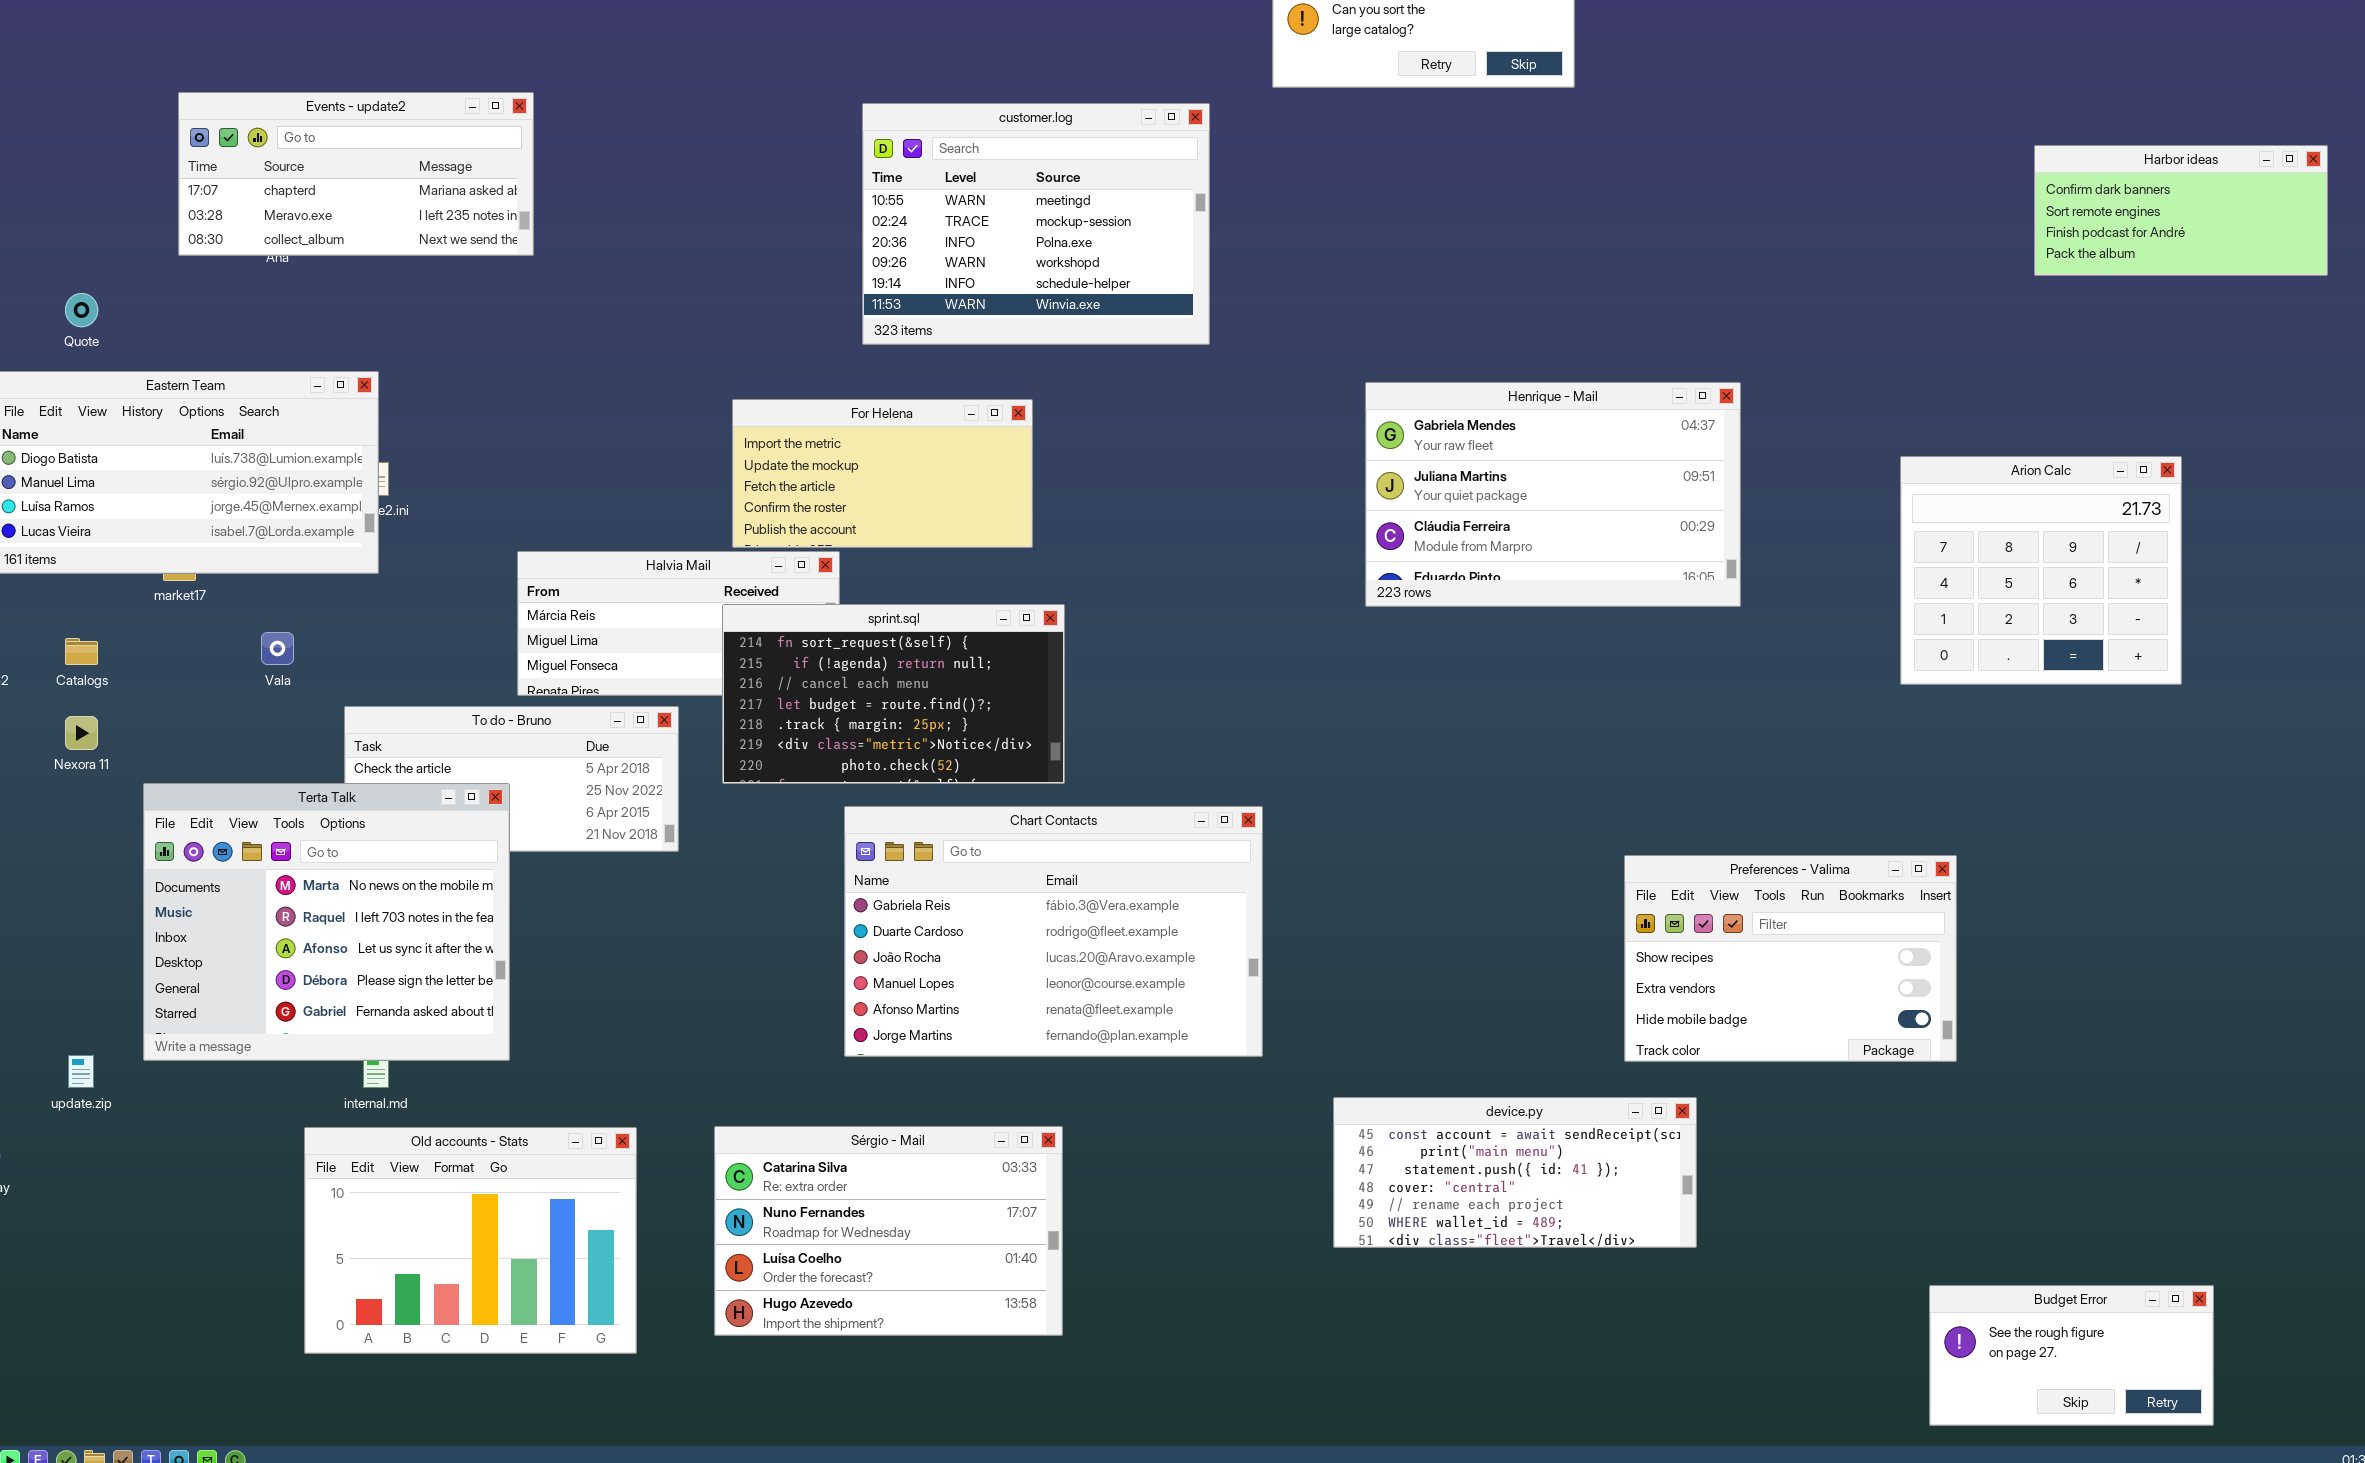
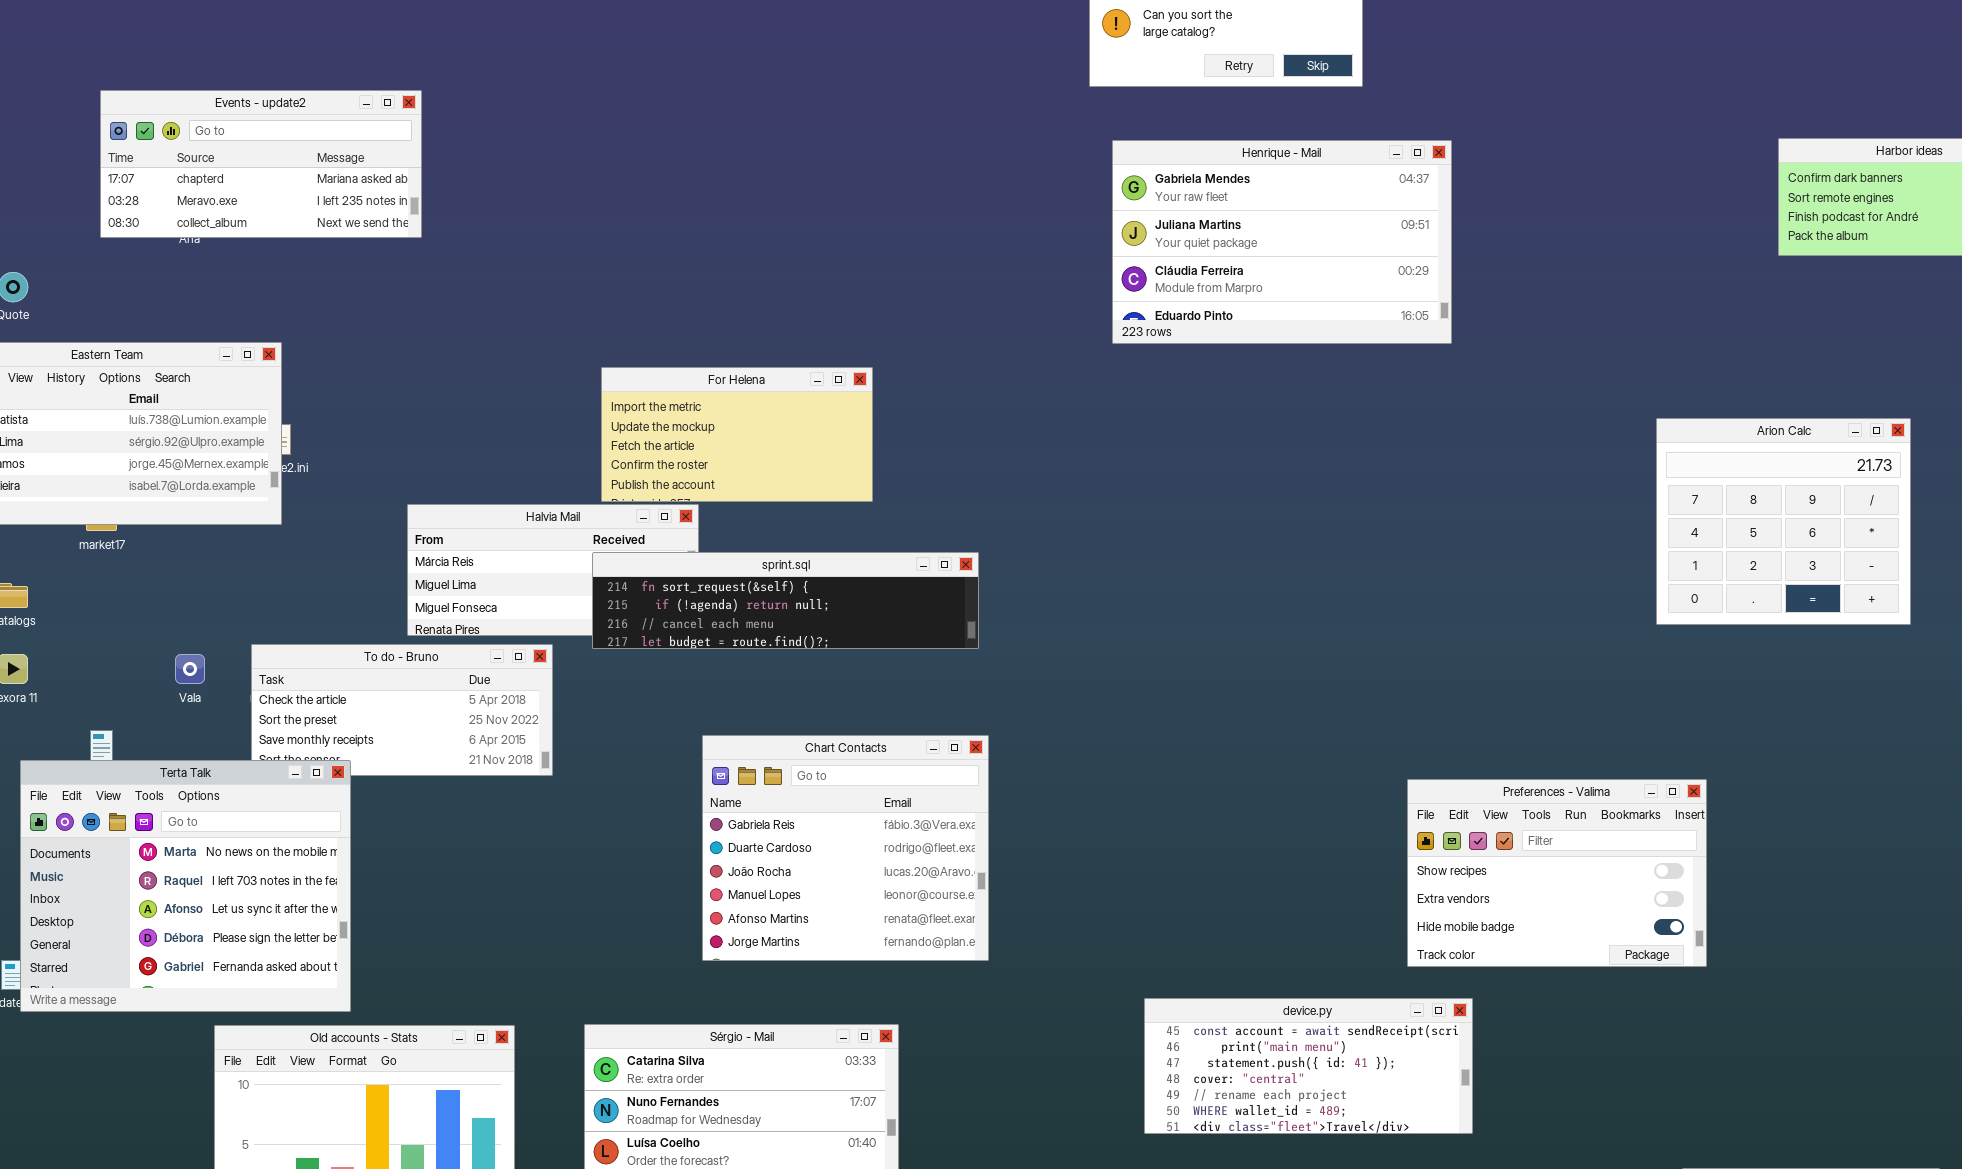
customer.log: [862,103,1210,345] -> none, closed
Henrique - Mail: [1365,382,1741,607] -> [1112,140,1452,344], moved
sprint.sql: [722,604,1065,784] -> [592,552,979,649], resized
Vala: [261,632,294,665] -> [175,654,205,684], moved
Terta Talk: [143,783,510,1061] -> [20,760,351,1012], moved
Chart Contacts: [844,806,1263,1057] -> [702,735,989,961], resized

